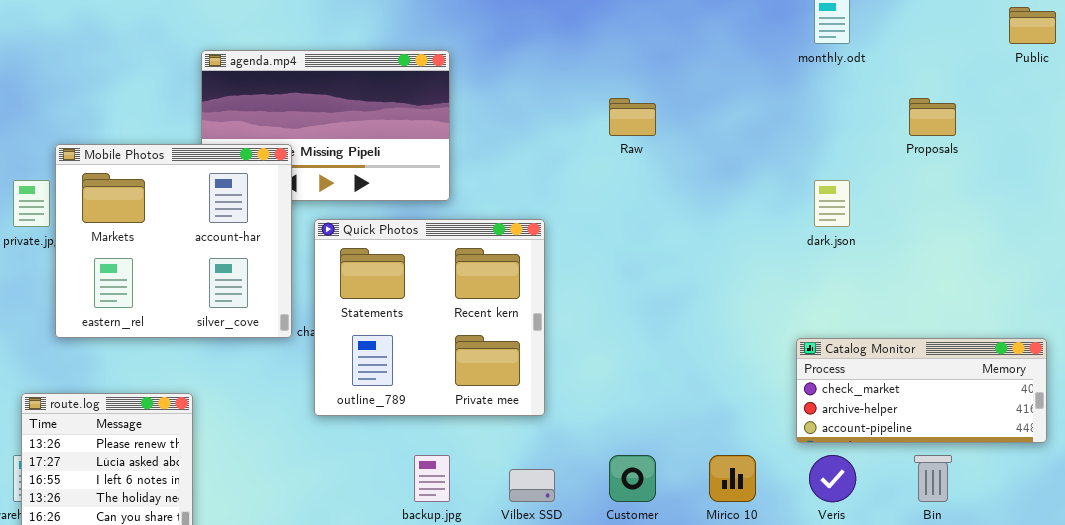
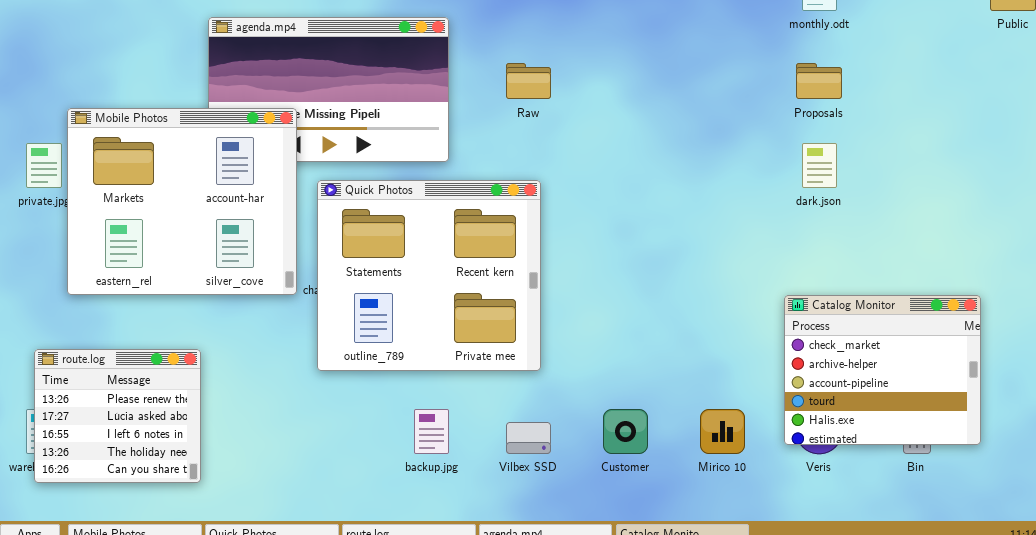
Raw: [609,98,656,136] -> [506,63,551,99], moved
Proposals: [909,98,956,136] -> [796,63,842,99], moved
Catalog Monitor: [796,338,1047,443] -> [784,295,981,445], resized

